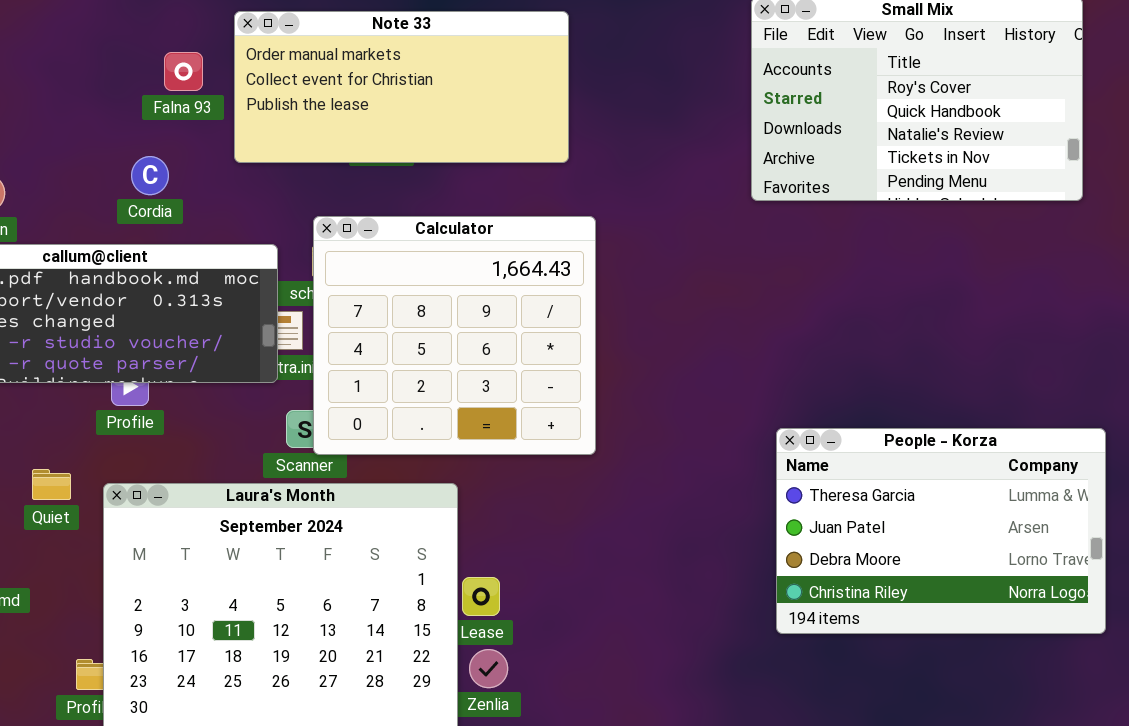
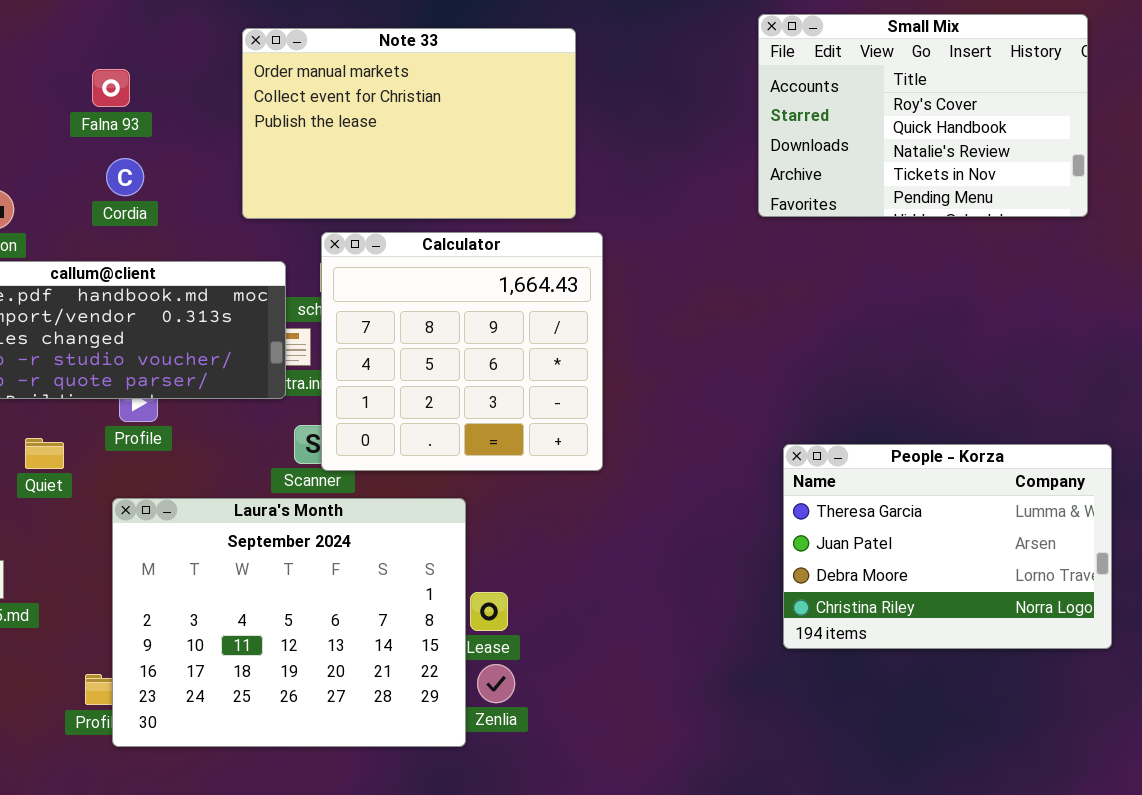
Note 33: [234,11,569,163] -> [242,28,576,219], resized
Falna 93: [164,52,203,91] -> [92,69,130,107], moved
Cordia: [131,156,169,195] -> [106,158,144,196], moved
Quiet: [32,469,71,500] -> [25,438,64,469], moved

